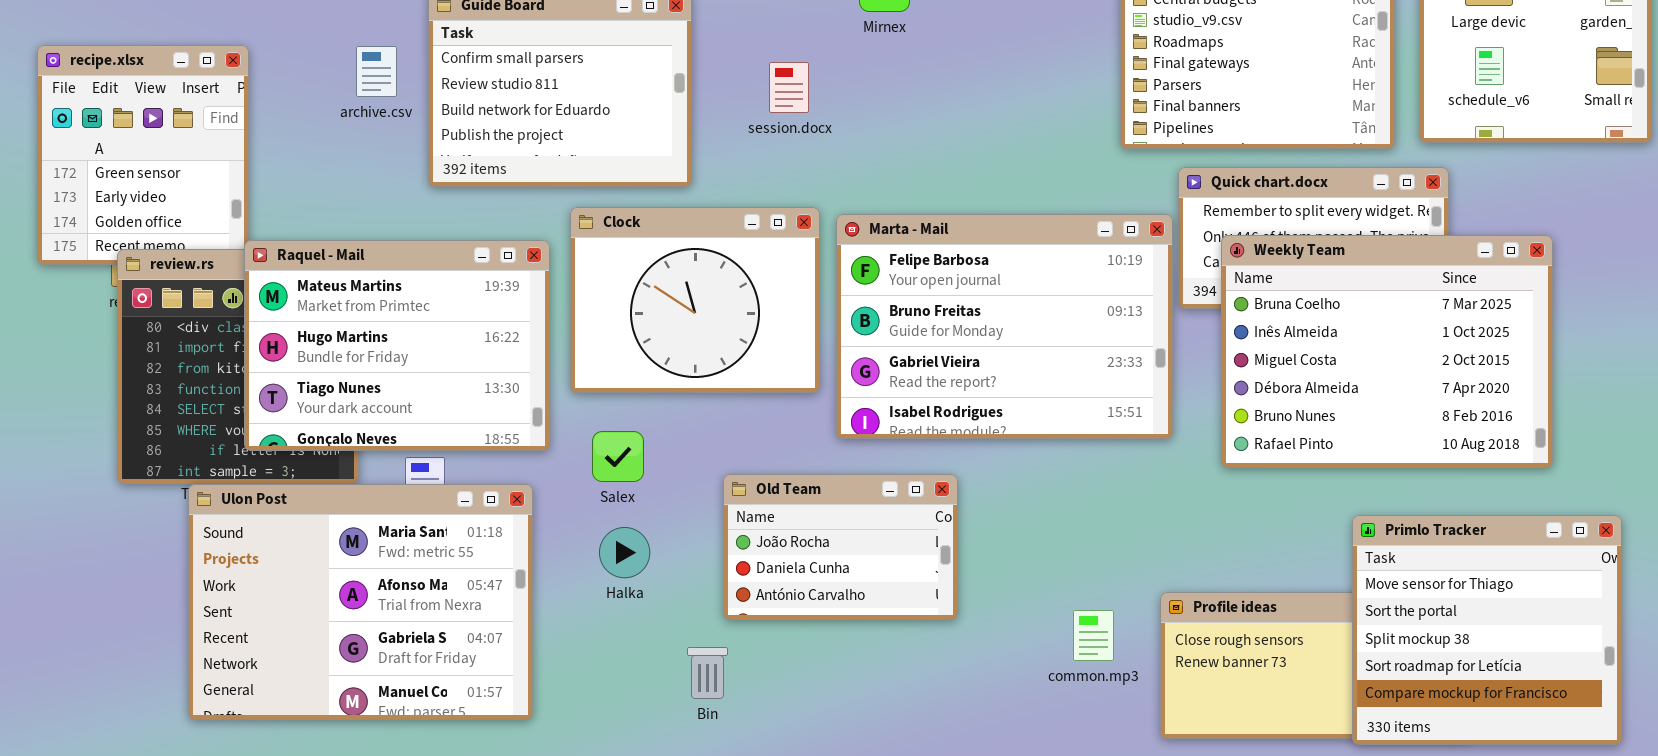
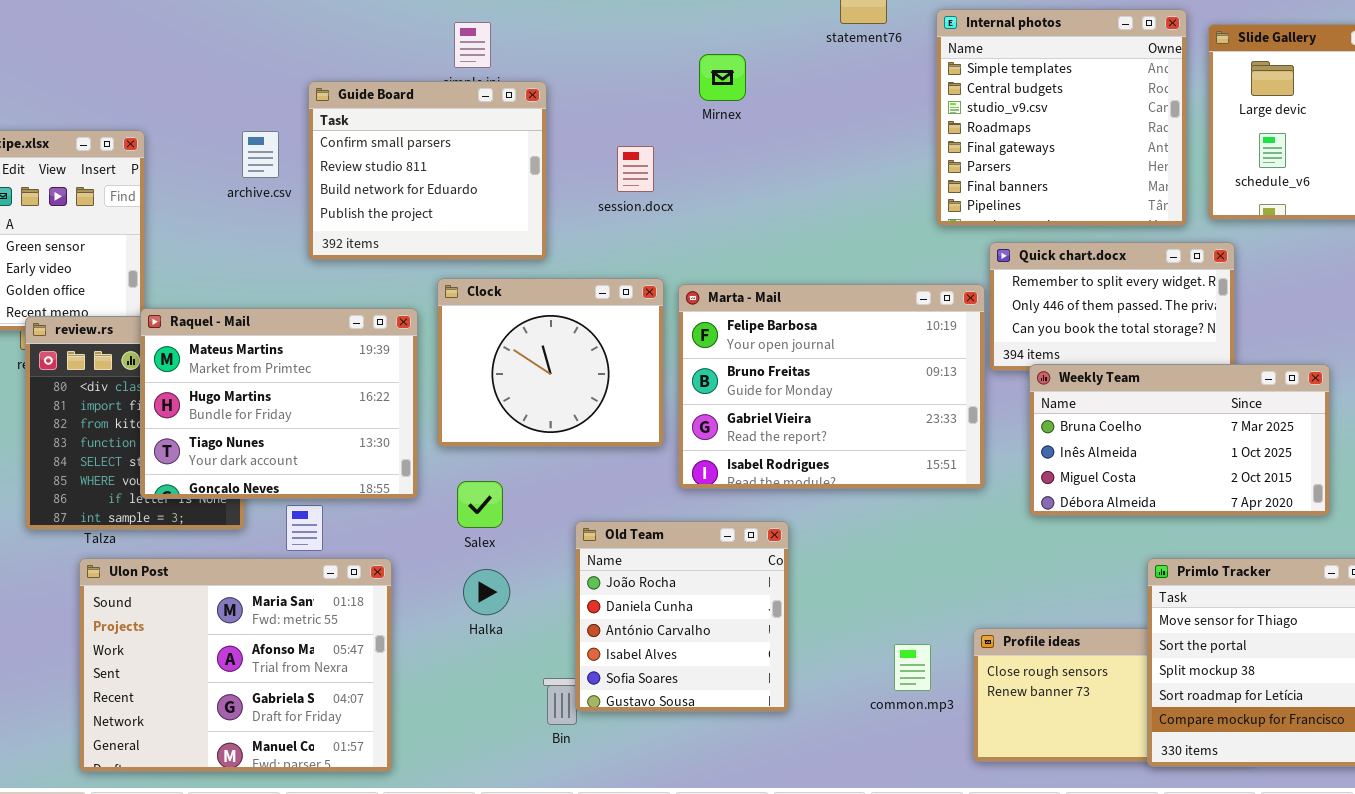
Weekly Team: [1221,235,1553,468] -> [1029,364,1330,516], resized
Old Team: [723,474,958,620] -> [575,521,789,712], resized
Ulon Post: [188,484,533,720] -> [79,558,392,772], moved

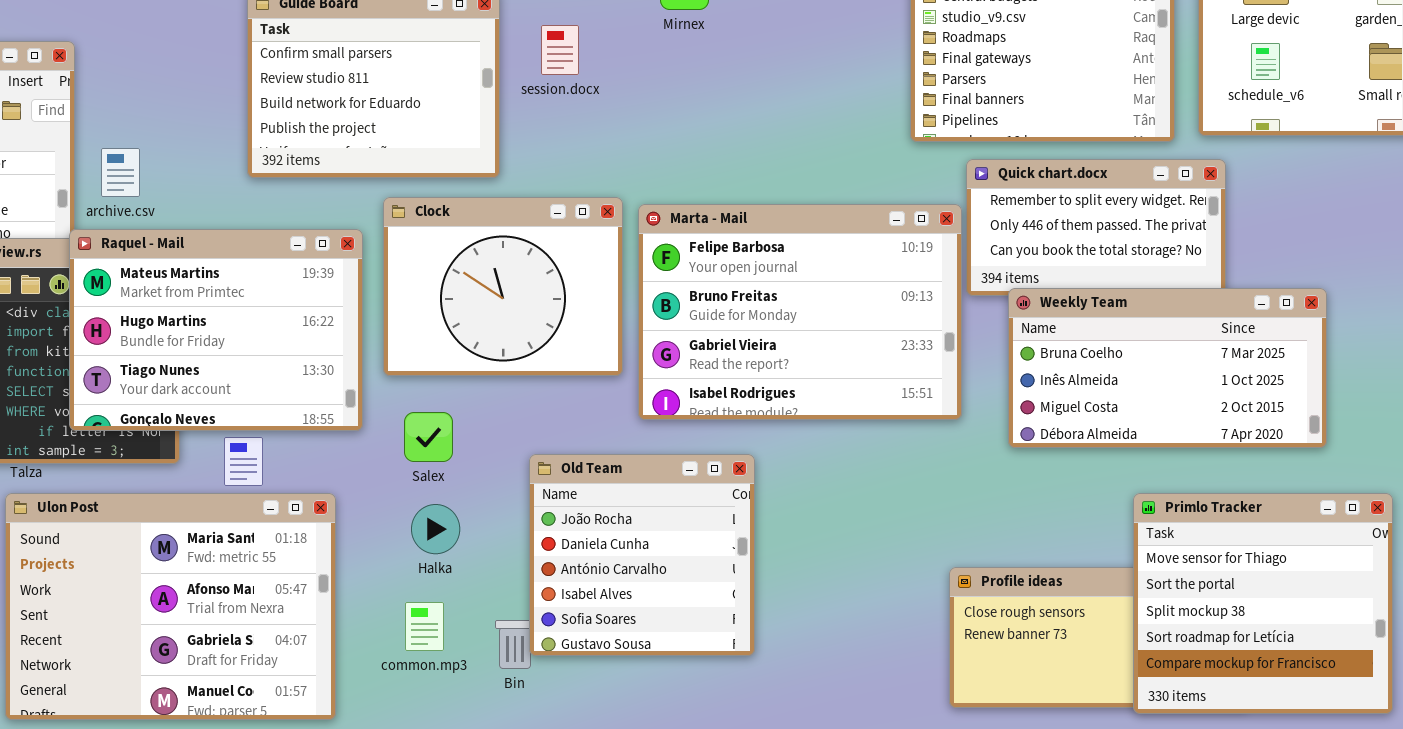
archive.csv: [242,131,279,178] -> [101,148,140,197], moved
session.docx: [617,146,654,192] -> [541,25,579,75], moved
common.mp3: [894,644,931,691] -> [405,602,444,651], moved

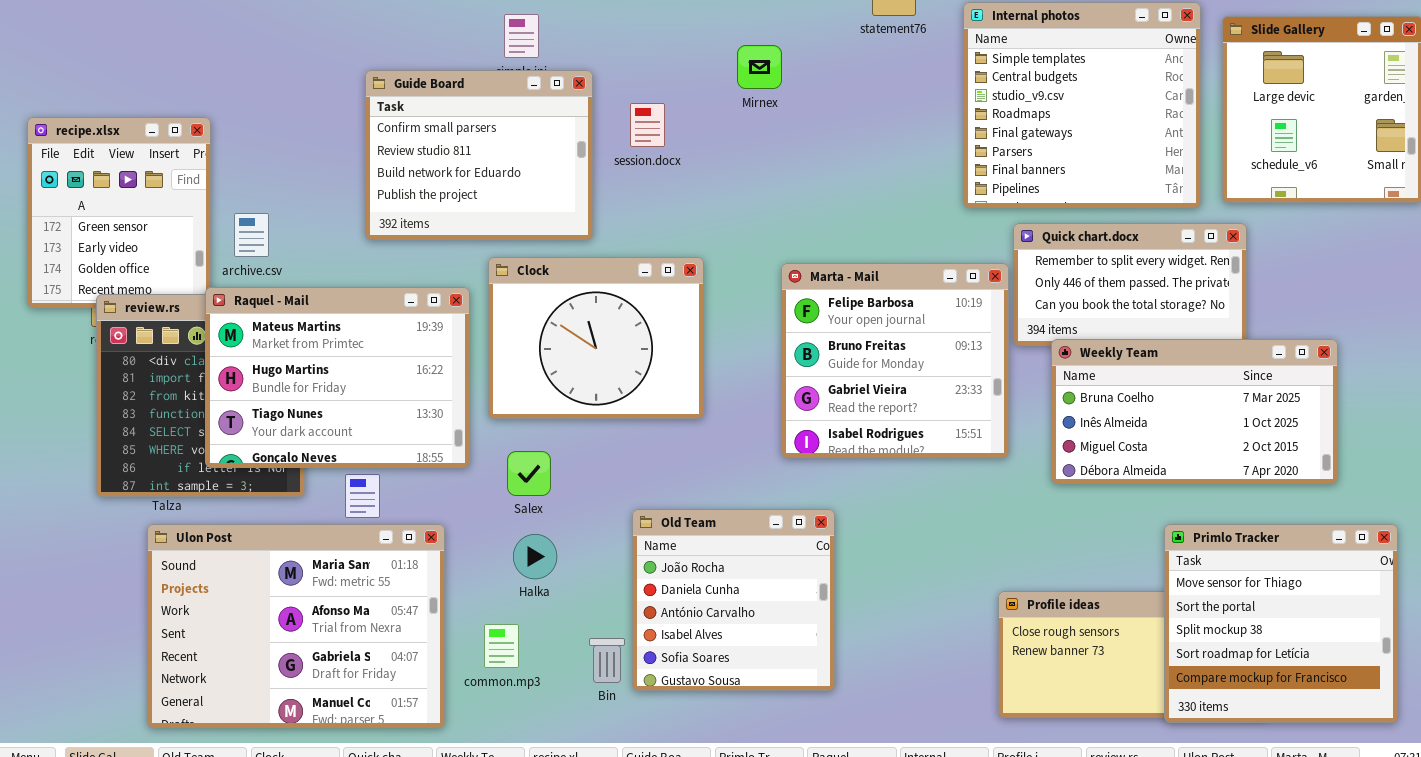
Marta - Mail: [638,204,962,420] -> [781,263,1009,458], resized
Old Team: [529,454,755,656] -> [632,509,835,691], moved
common.mp3: [405,602,444,651] -> [484,624,519,668], moved

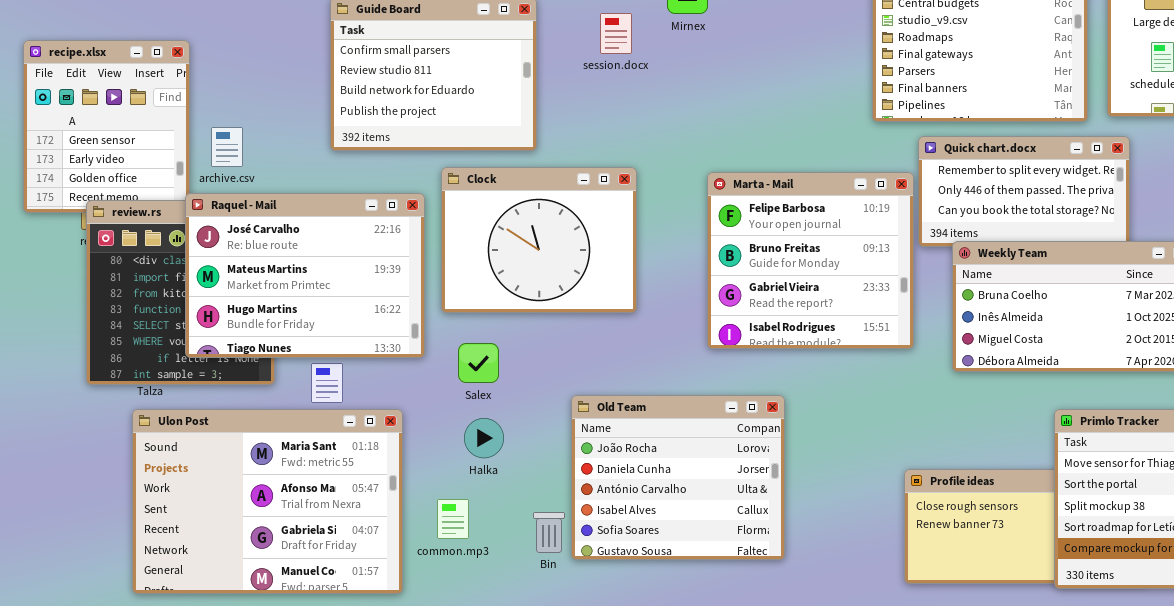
session.docx: [630,103,665,147] -> [600,13,632,54], moved
Raquel - Mail: [205,287,470,468] -> [185,193,425,358], scrolled up 1 row
Old Team: [632,509,835,691] -> [571,395,785,560], resized

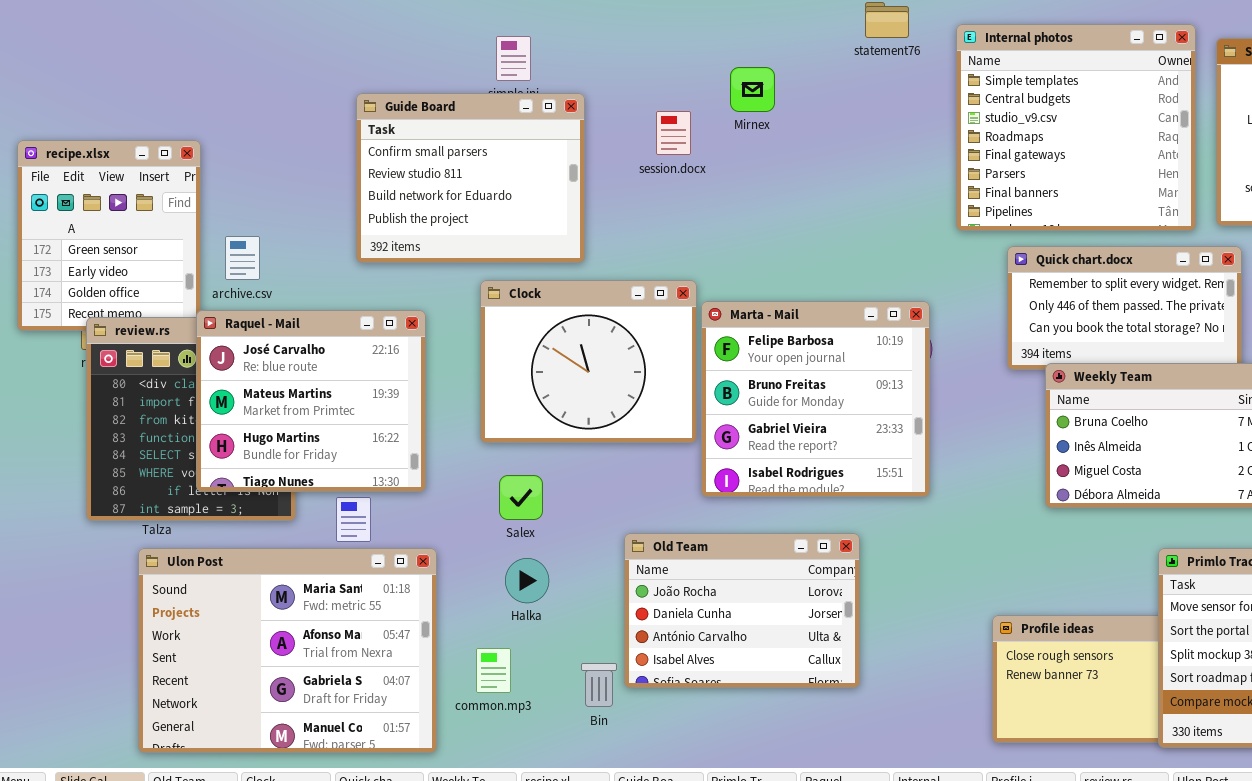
Marta - Mail: [707,172,914,349] -> [701,301,930,497], moved
Raquel - Mail: [185,193,425,358] -> [196,310,426,492], resized
Old Team: [571,395,785,560] -> [624,533,860,688], resized

